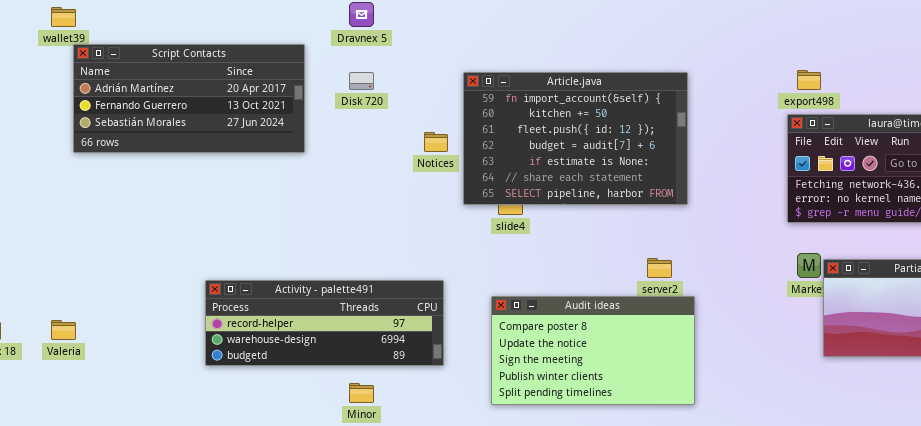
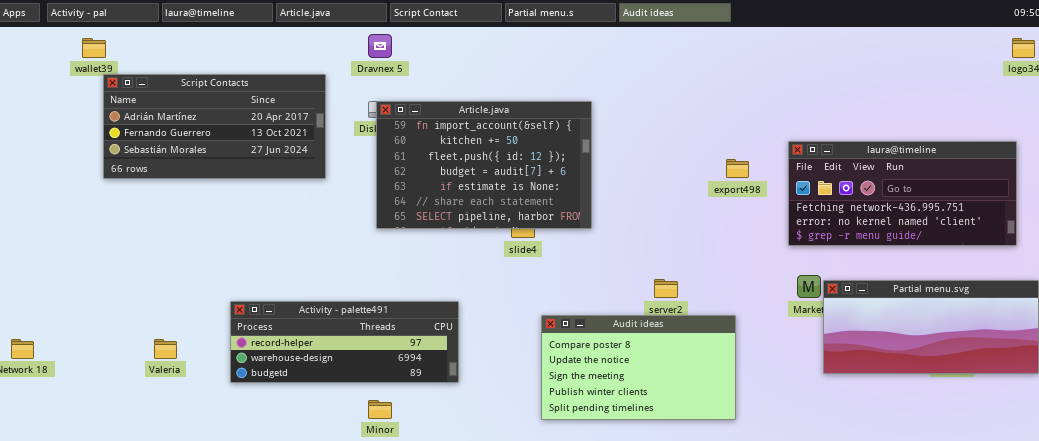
export498: [797,70,821,90] -> [726,159,749,178], moved
Article.java: [463,72,688,205] -> [376,101,592,229], moved
Audit ideas: [491,296,695,405] -> [541,315,736,420], moved
Valeria: [51,320,76,340] -> [154,339,177,359], moved

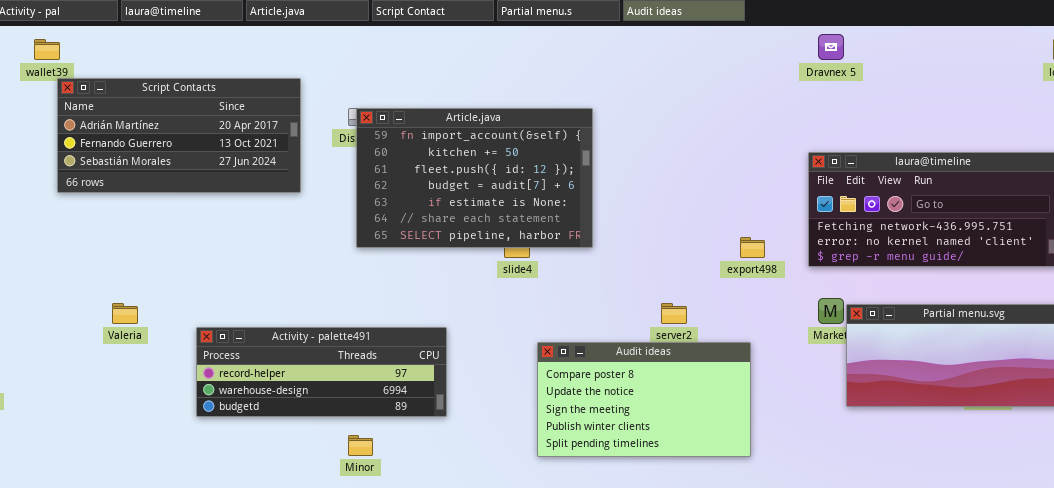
Dravnex 5: [368,34,392,58] -> [818,34,844,60], moved
export498: [726,159,749,178] -> [740,237,765,258], moved
Valeria: [154,339,177,359] -> [112,303,138,324], moved

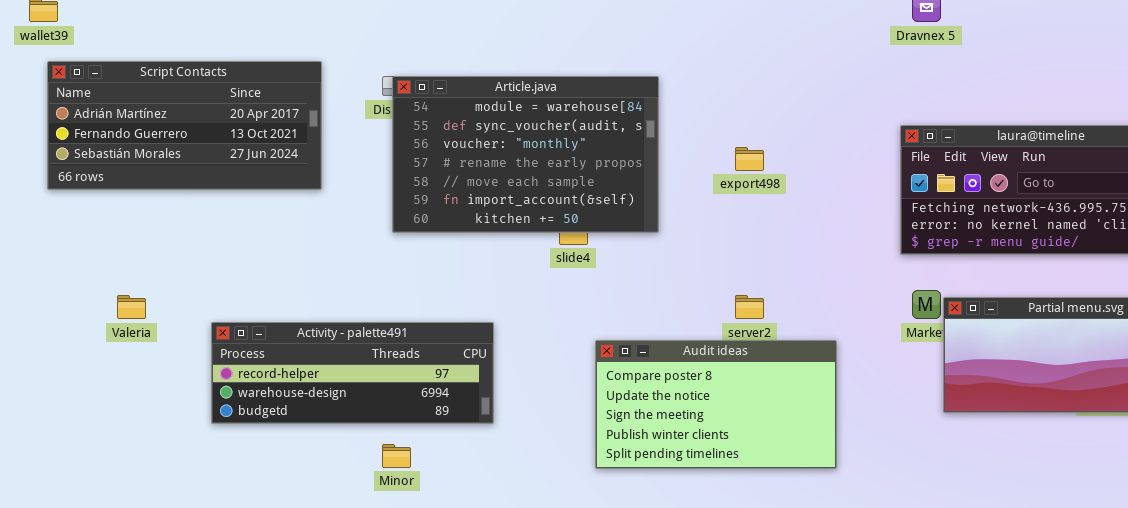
Script Contacts: [57,78,301,193] -> [47,61,322,190], moved
Article.java: [356,108,593,248] -> [392,76,659,233], scrolled up 5 rows
export498: [740,237,765,258] -> [735,147,764,171], moved

